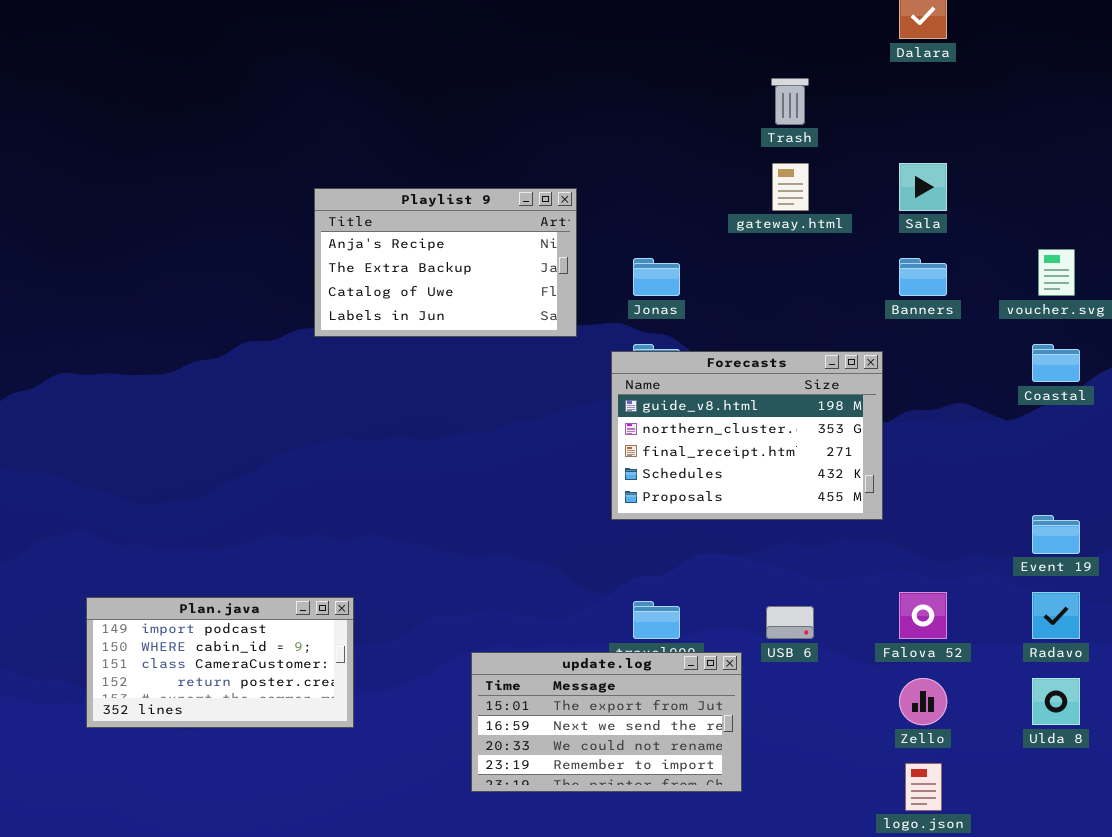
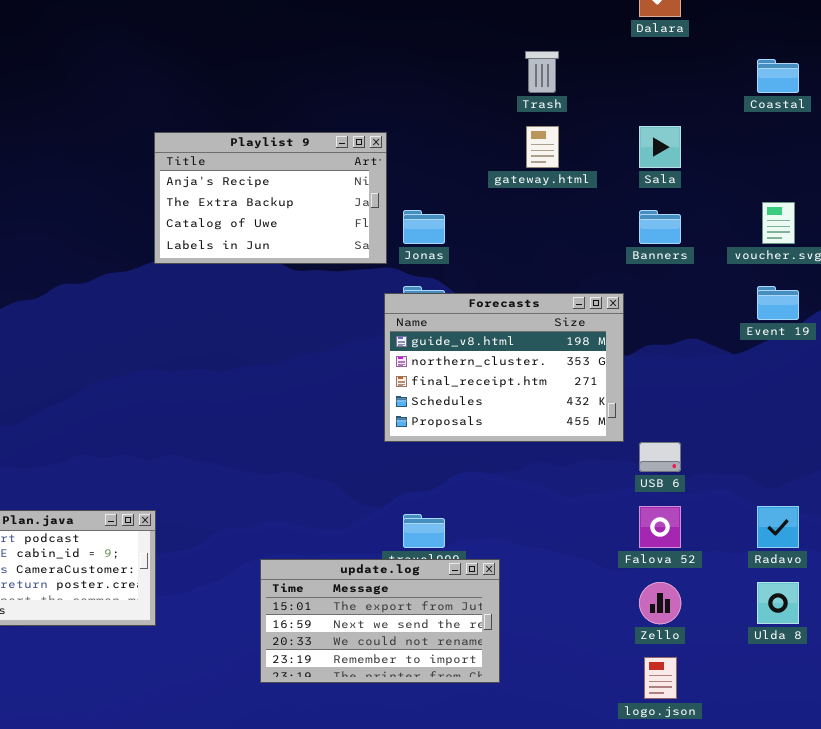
Playlist 9: [314,188,577,337] -> [154,132,387,264], moved
Coastal: [1032,344,1080,382] -> [757,59,799,93], moved
Event 19: [1032,515,1080,554] -> [757,286,799,320], moved
USB 6: [766,606,814,639] -> [639,442,681,472], moved

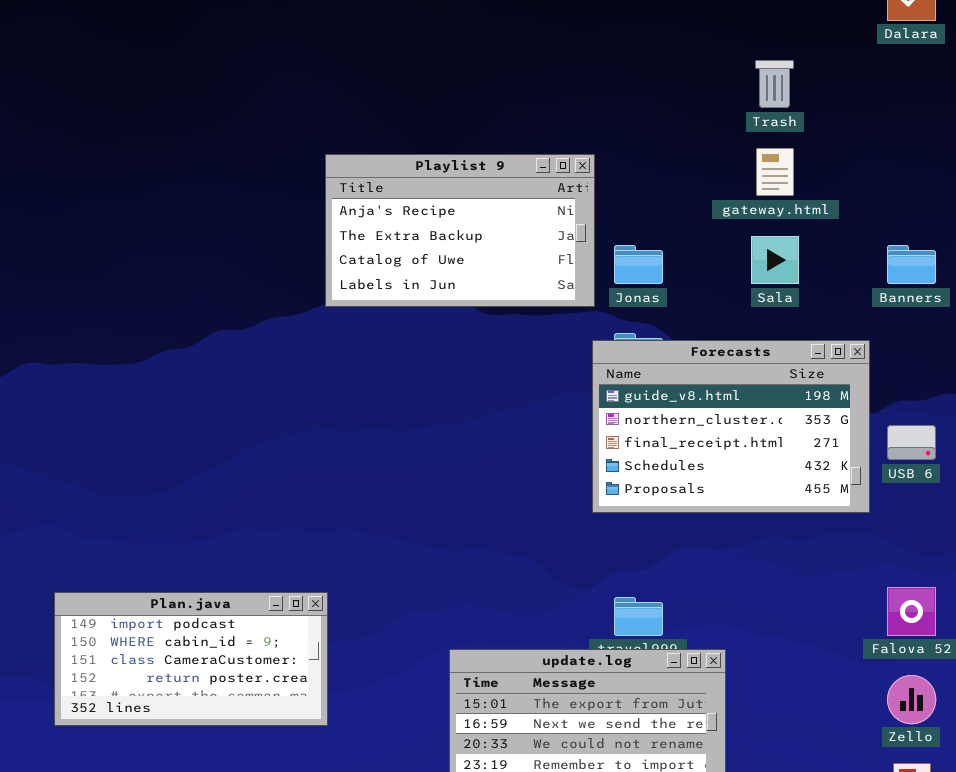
Sala: [639,126,681,168] -> [751,236,799,284], moved
USB 6: [639,442,681,472] -> [887,425,936,460], moved

